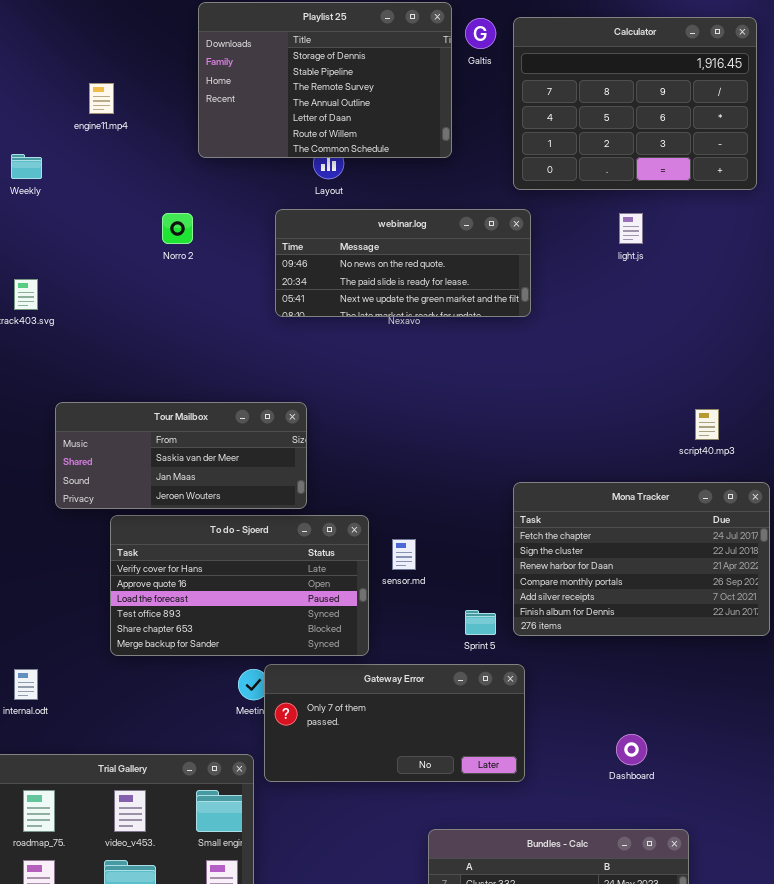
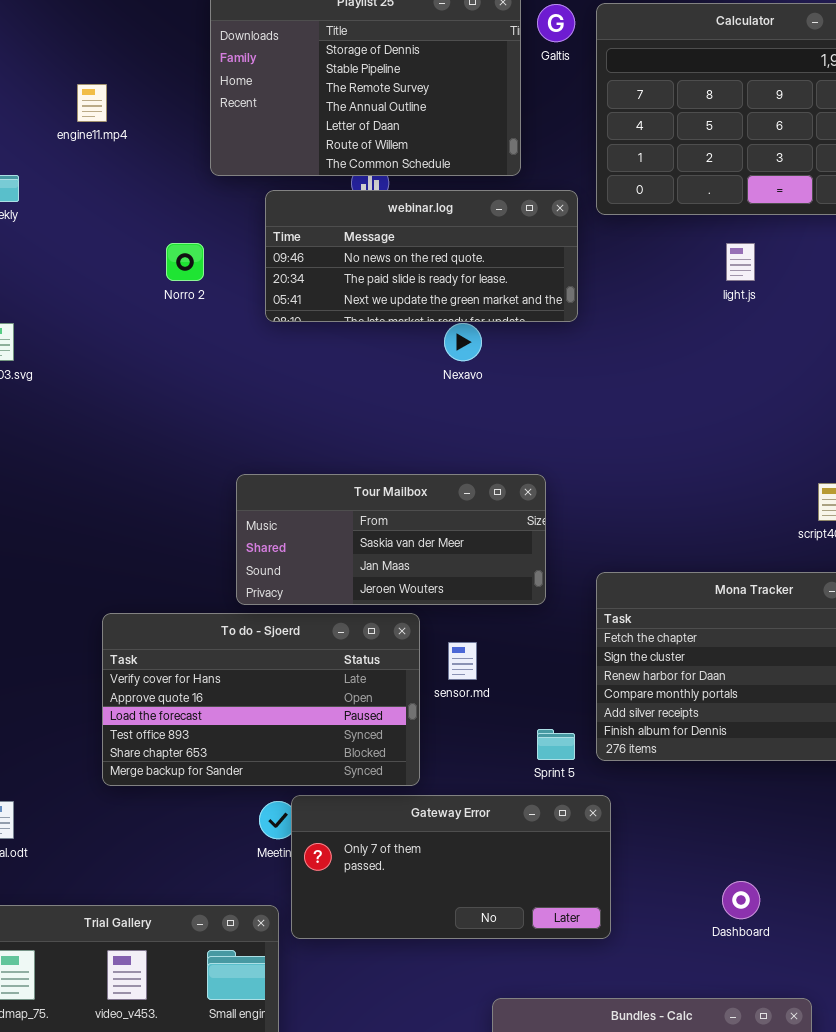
webinar.log: [275,209,531,317] -> [265,190,578,322], moved
Tour Mailbox: [55,402,307,509] -> [236,474,546,605], moved

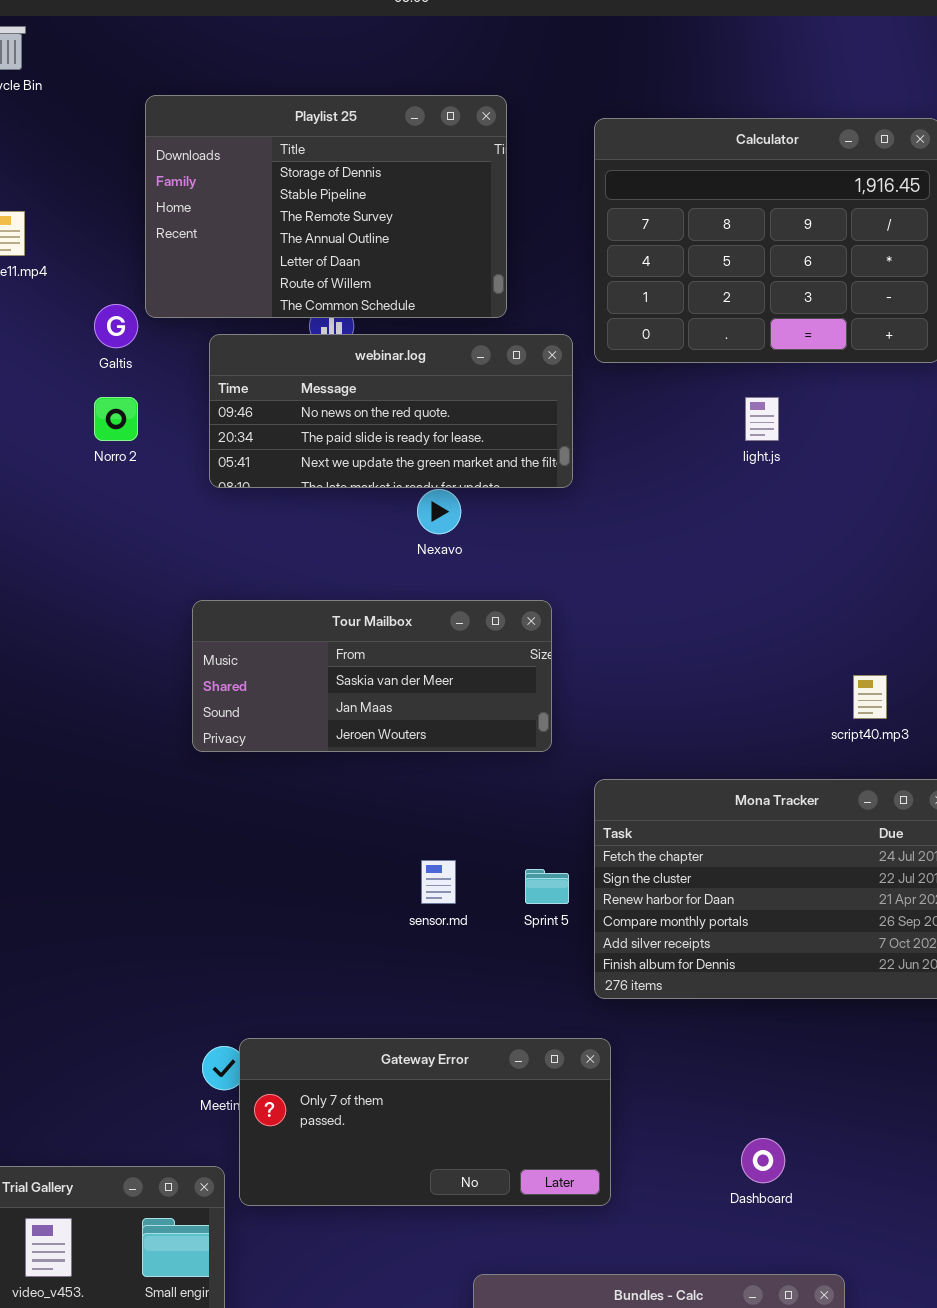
Galtis: [537,4,575,42] -> [94,304,138,348], moved
Tour Mailbox: [236,474,546,605] -> [192,600,552,752], moved
To do - Sjoerd: [102,613,420,786] -> none, closed
Sprint 5: [537,729,575,760] -> [525,869,569,904], moved

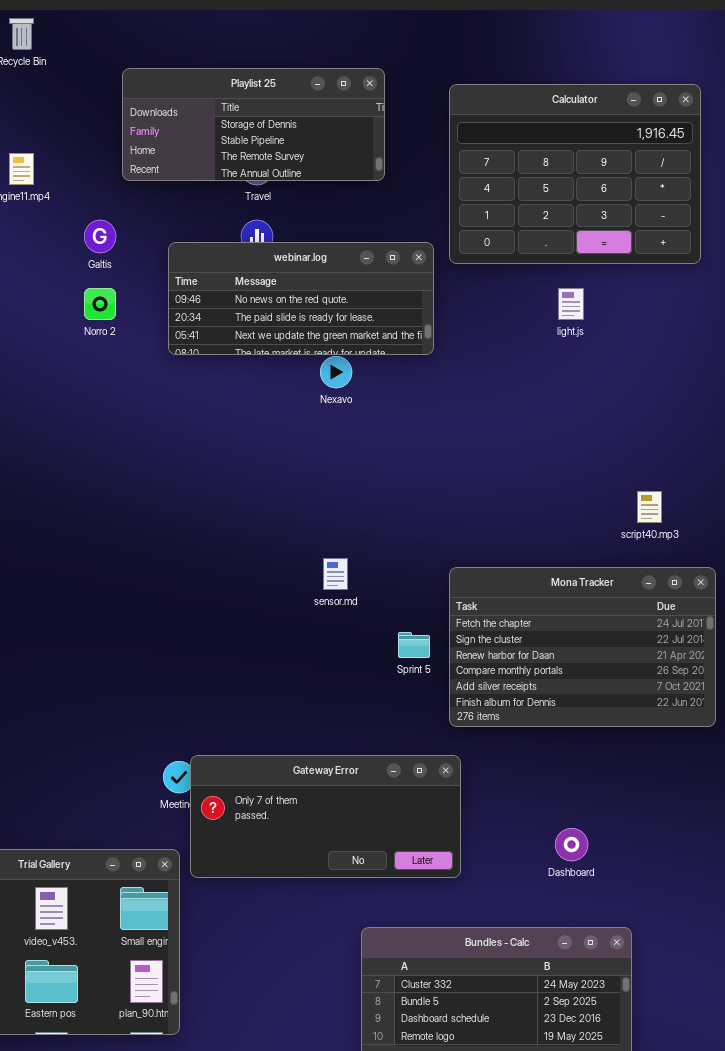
Playlist 25: [145,95,507,318] -> [122,68,385,181], resized
Tour Mailbox: [192,600,552,752] -> none, closed
sensor.md: [421,860,456,904] -> [323,558,348,590], moved

